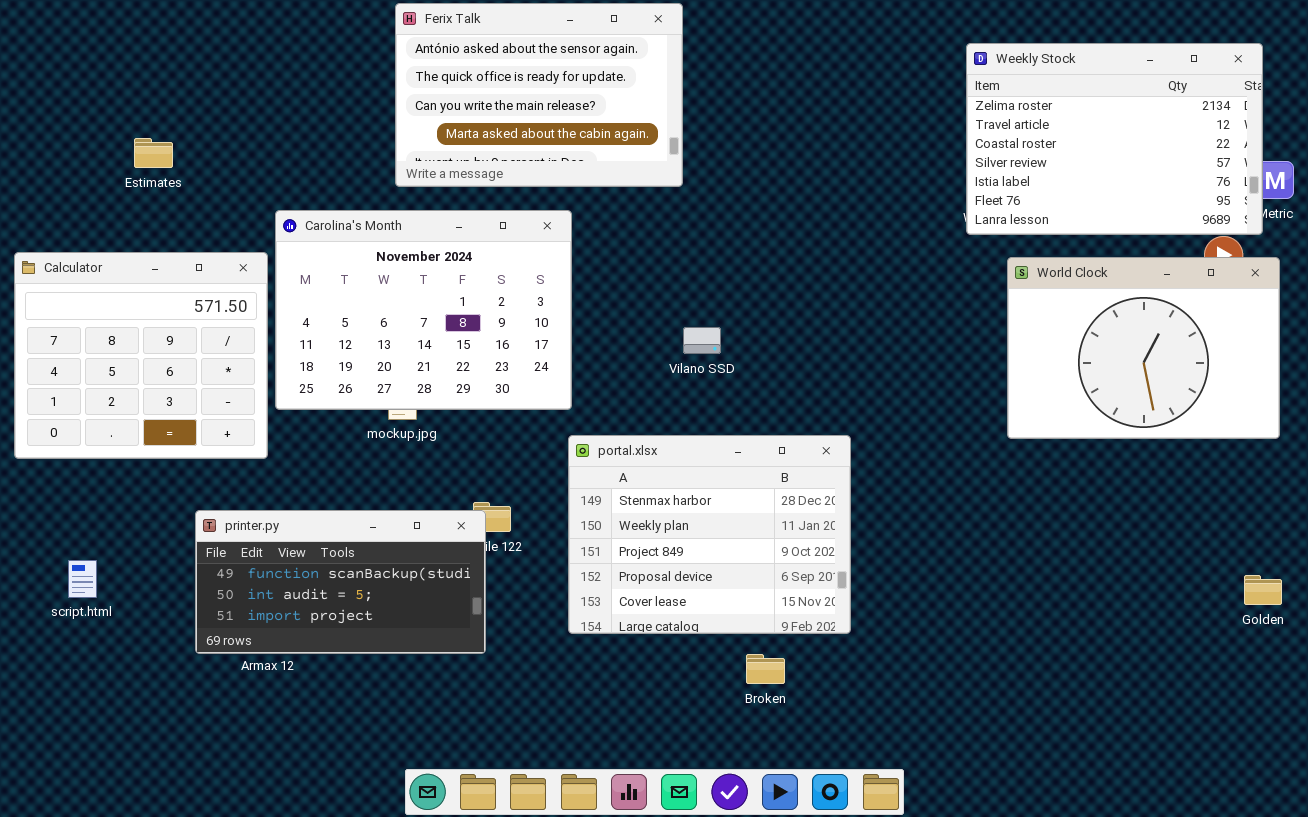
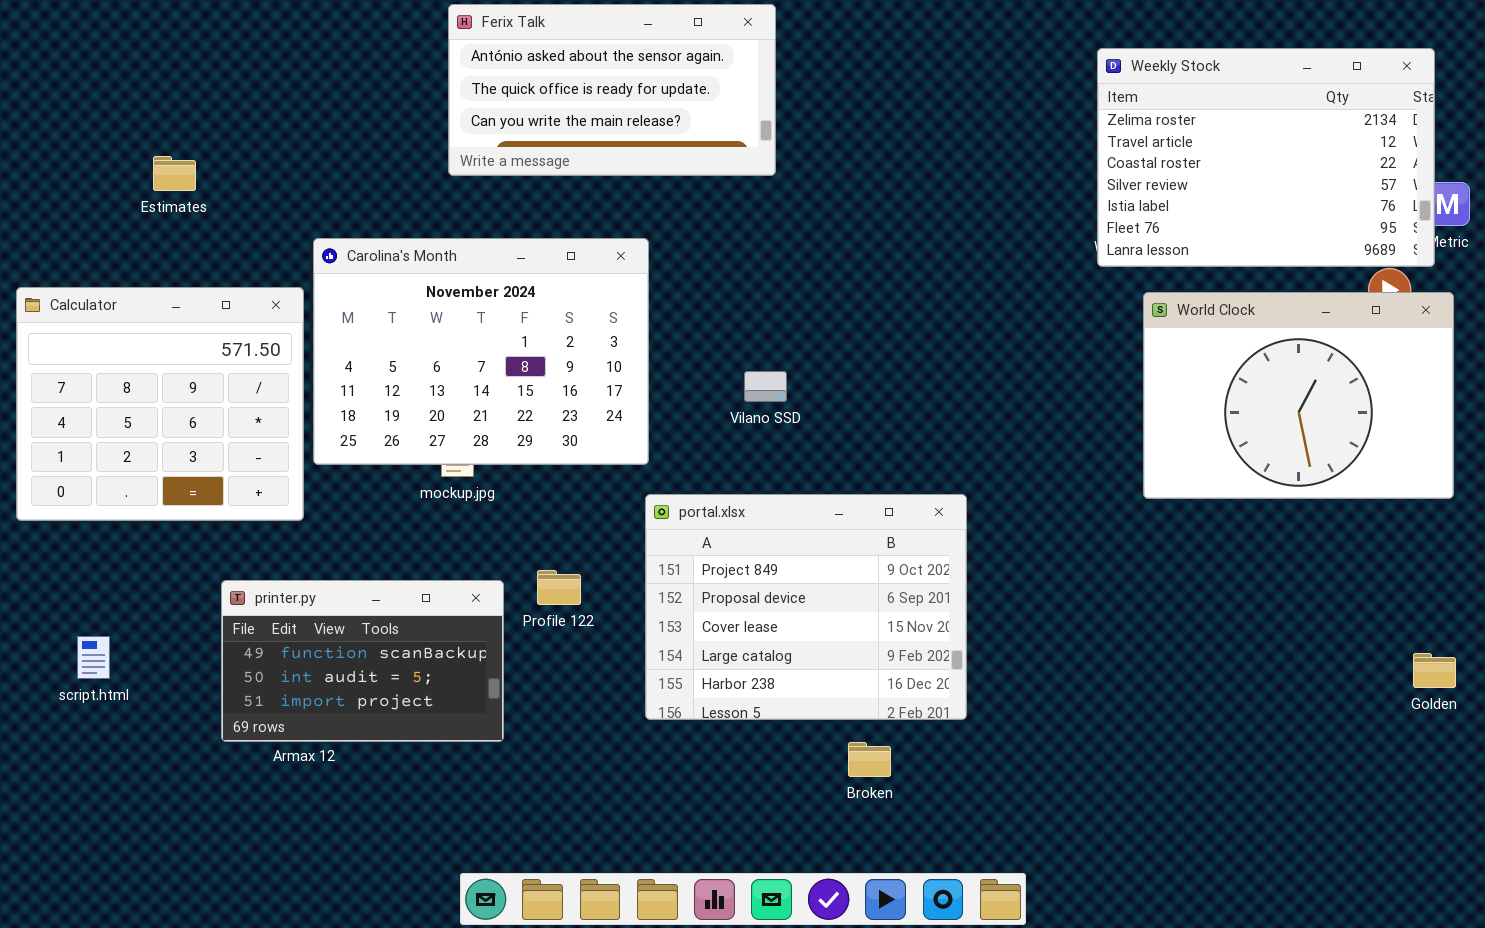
Ferix Talk: [395,3,683,187] -> [448,4,776,176], resized
Vilano SSD: [683,327,721,354] -> [744,371,787,402], moved
portal.xlsx: [568,435,851,634] -> [645,494,967,720], scrolled down 2 rows
printer.py: [195,510,486,654] -> [221,580,504,742], resized

